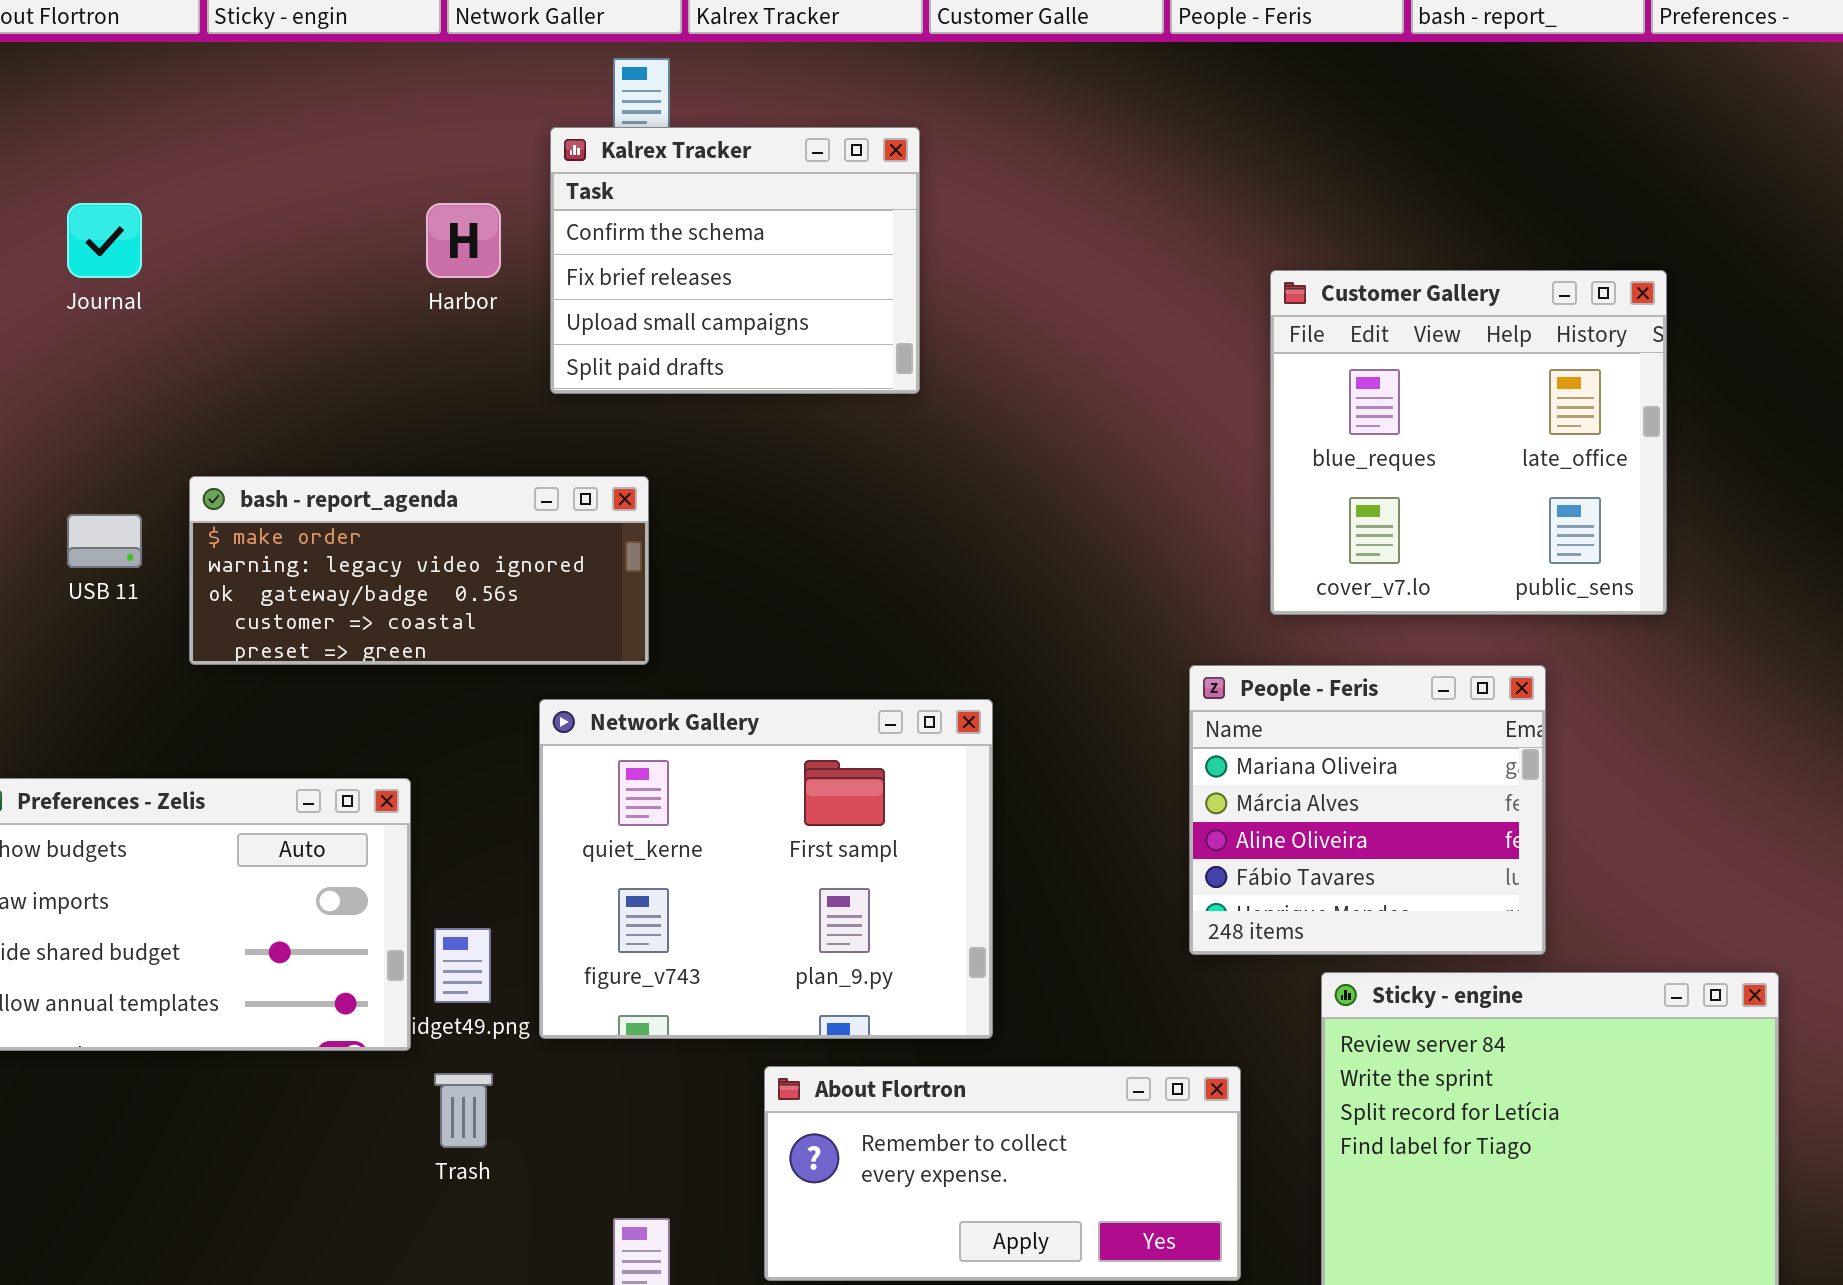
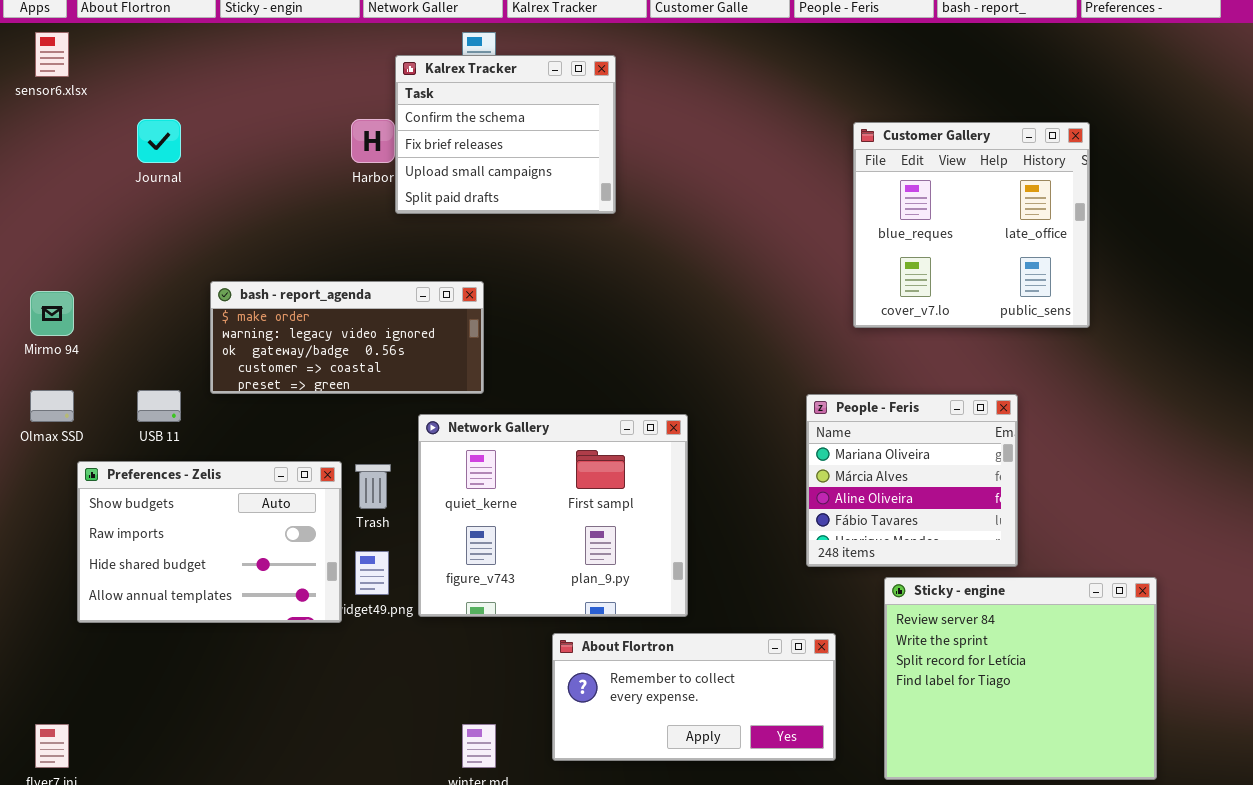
Kalrex Tracker: [550,127,920,394] -> [395,55,616,214], moved
Customer Gallery: [1270,270,1667,615] -> [853,122,1090,328], moved
USB 11: [67,514,142,568] -> [137,390,181,422], moved
Trash: [434,1073,493,1148] -> [355,464,391,509], moved

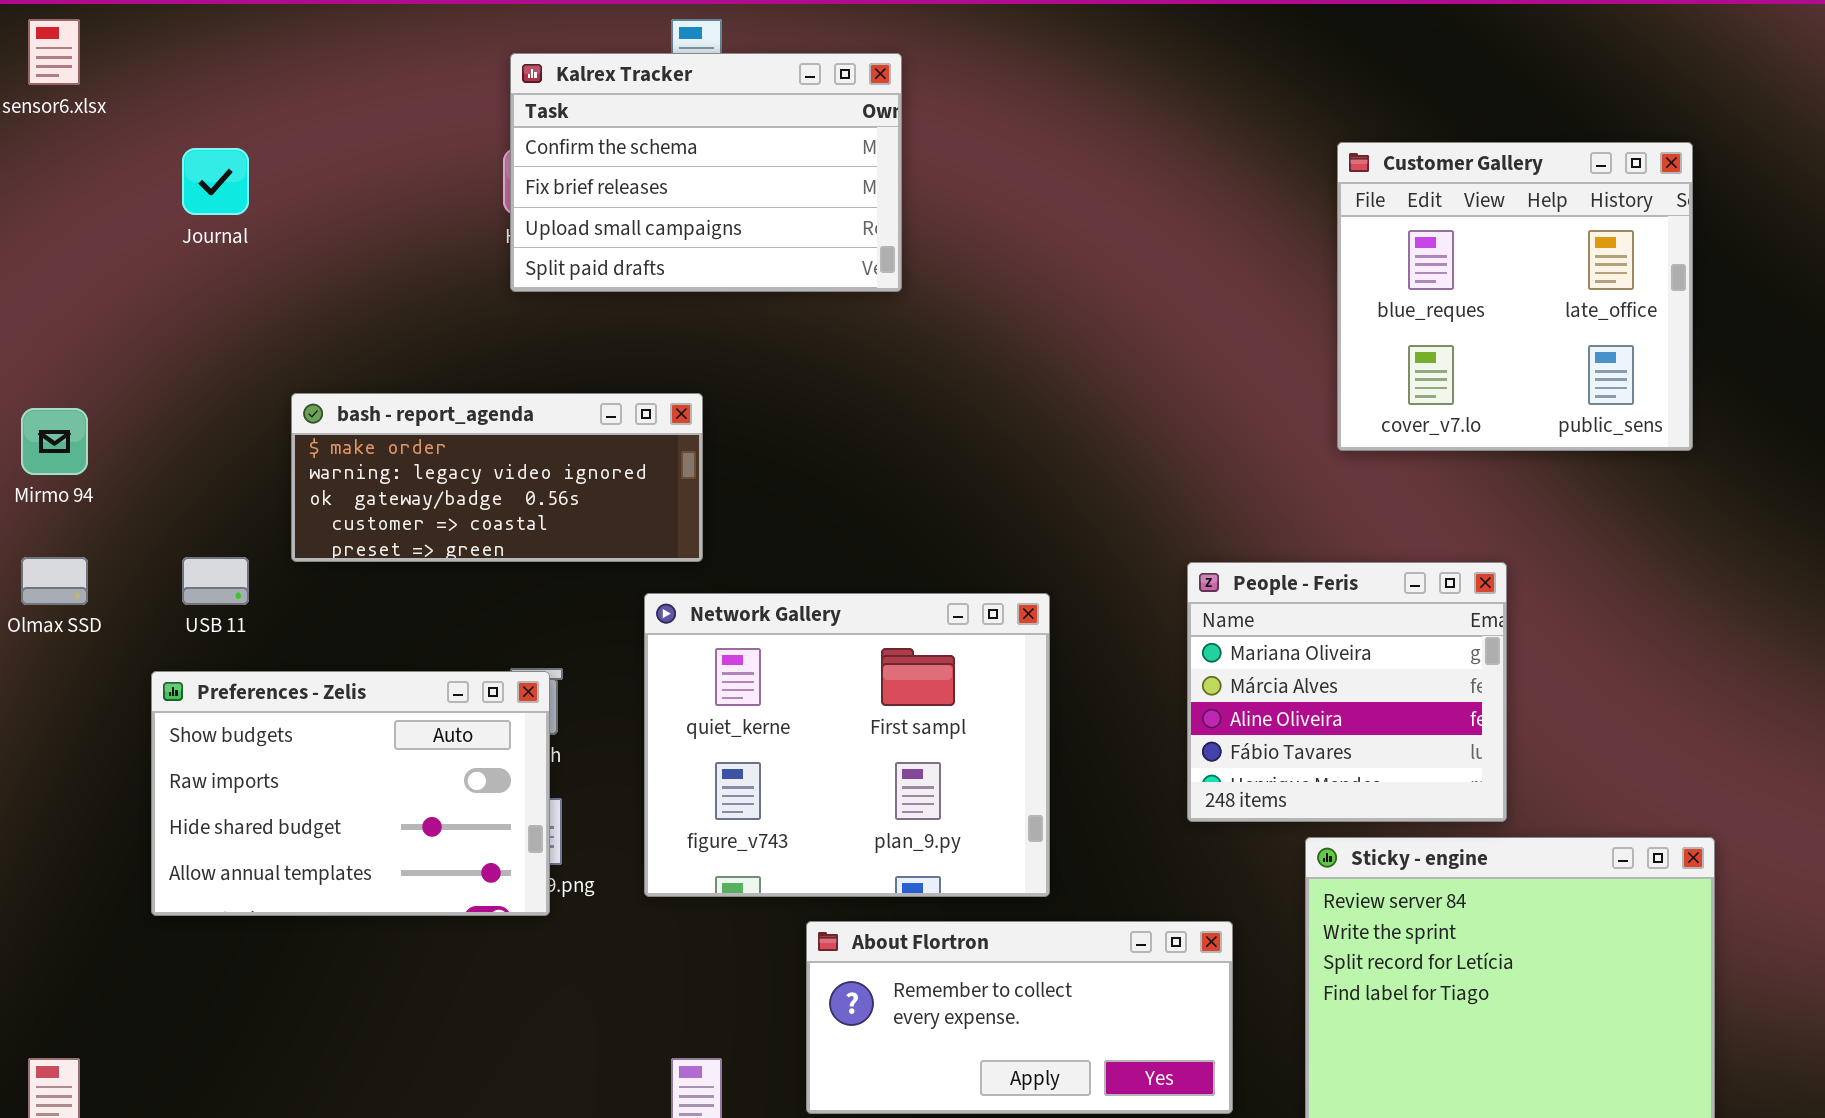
Kalrex Tracker: [395,55,616,214] -> [510,53,902,292], resized
Customer Gallery: [853,122,1090,328] -> [1337,142,1693,451], moved
Network Gallery: [418,414,688,617] -> [644,593,1050,897], moved
Preferences - Zelis: [77,461,342,623] -> [151,671,550,916], moved

